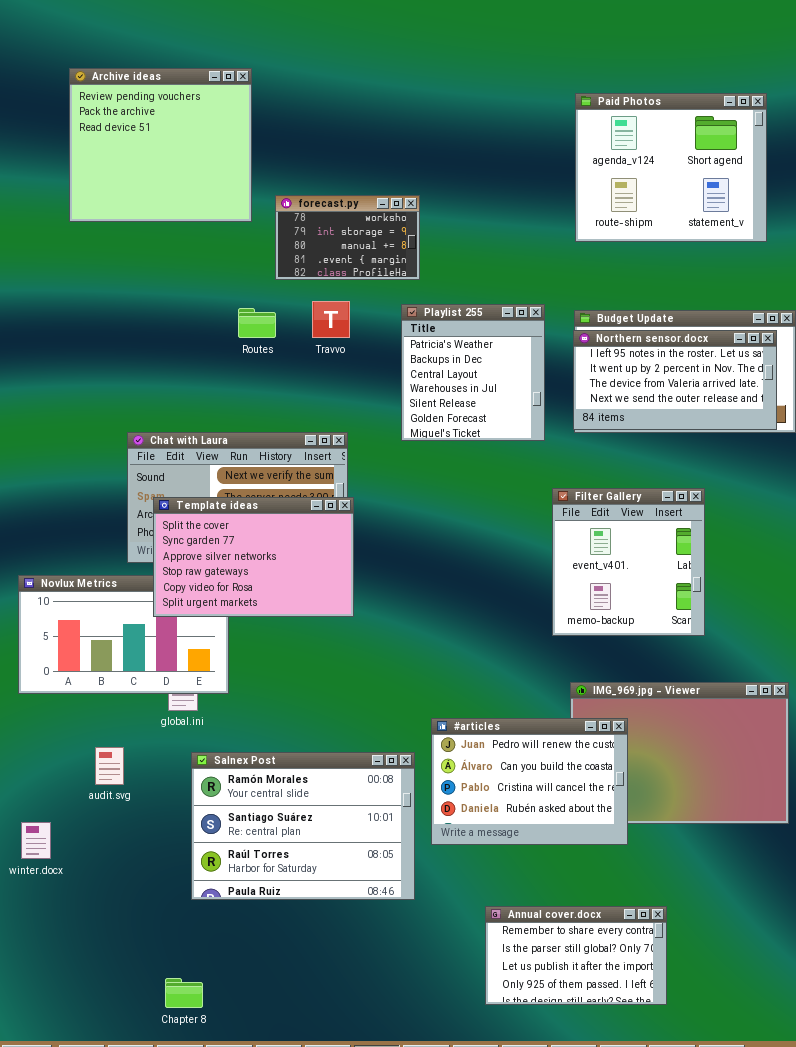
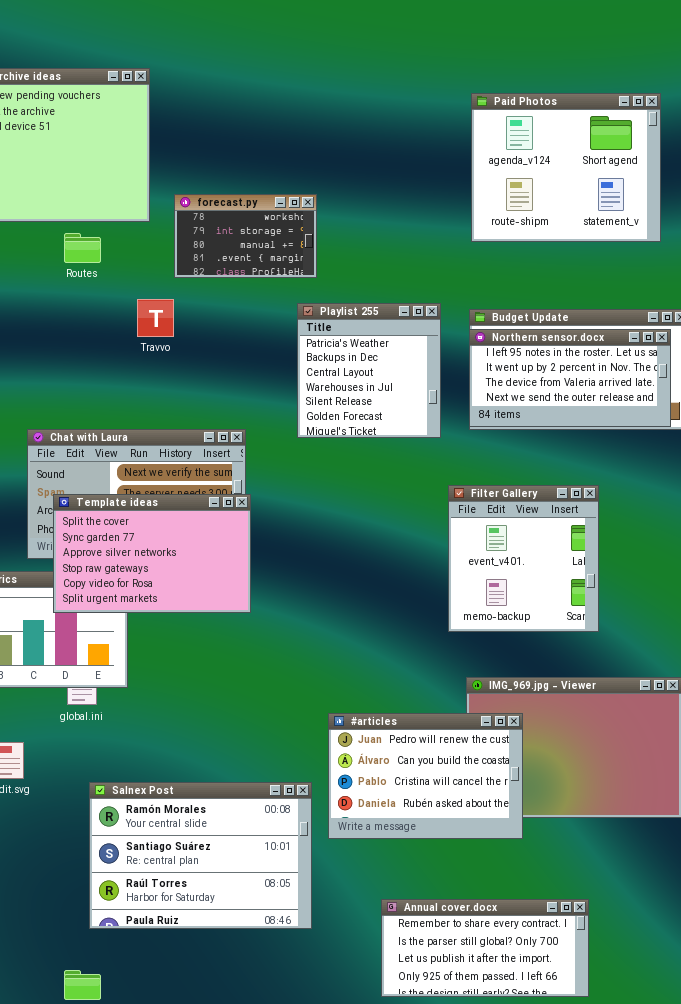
Travvo: [312,301,350,338] -> [137,299,174,337], moved
Routes: [238,308,276,338] -> [64,233,101,263], moved
Salnex Post: [191,752,415,900] -> [89,782,312,929], moved
Annual cover.docx: [485,906,667,1005] -> [381,899,589,997], resized

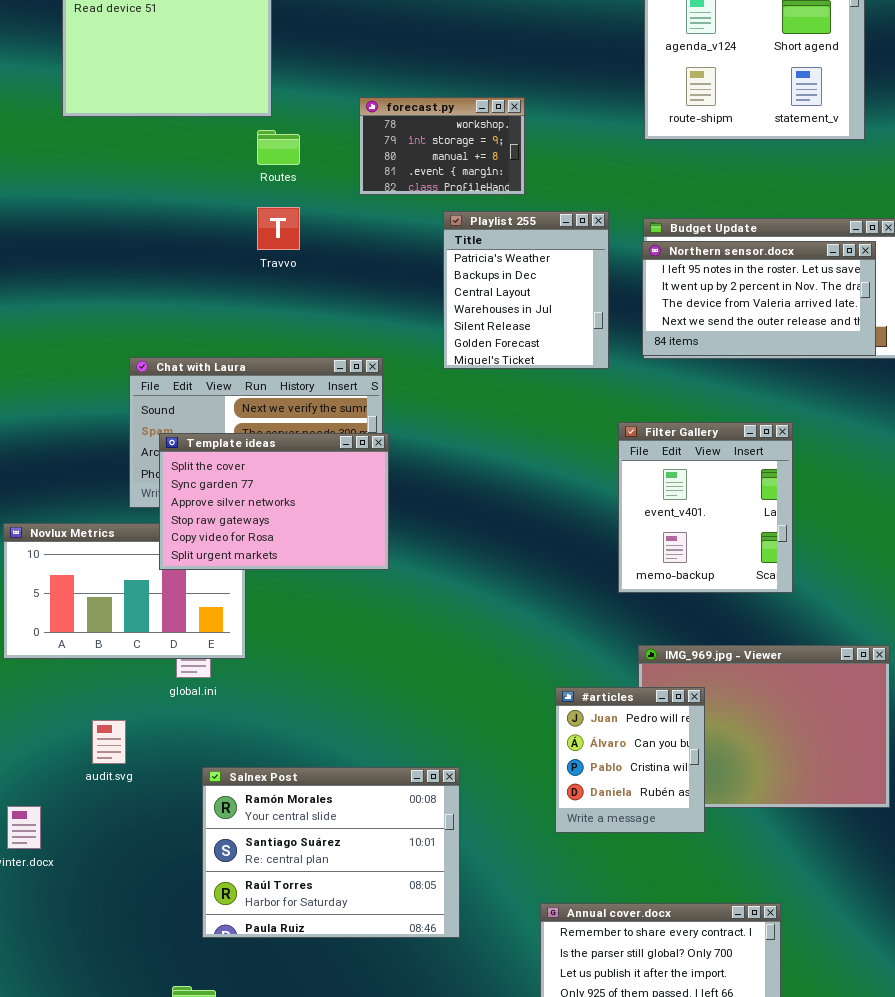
forecast.py: [174,194,317,278] -> [359,97,525,195], moved
Routes: [64,233,101,263] -> [257,130,300,165], moved
#articles: [328,713,523,839] -> [555,687,705,833], resized

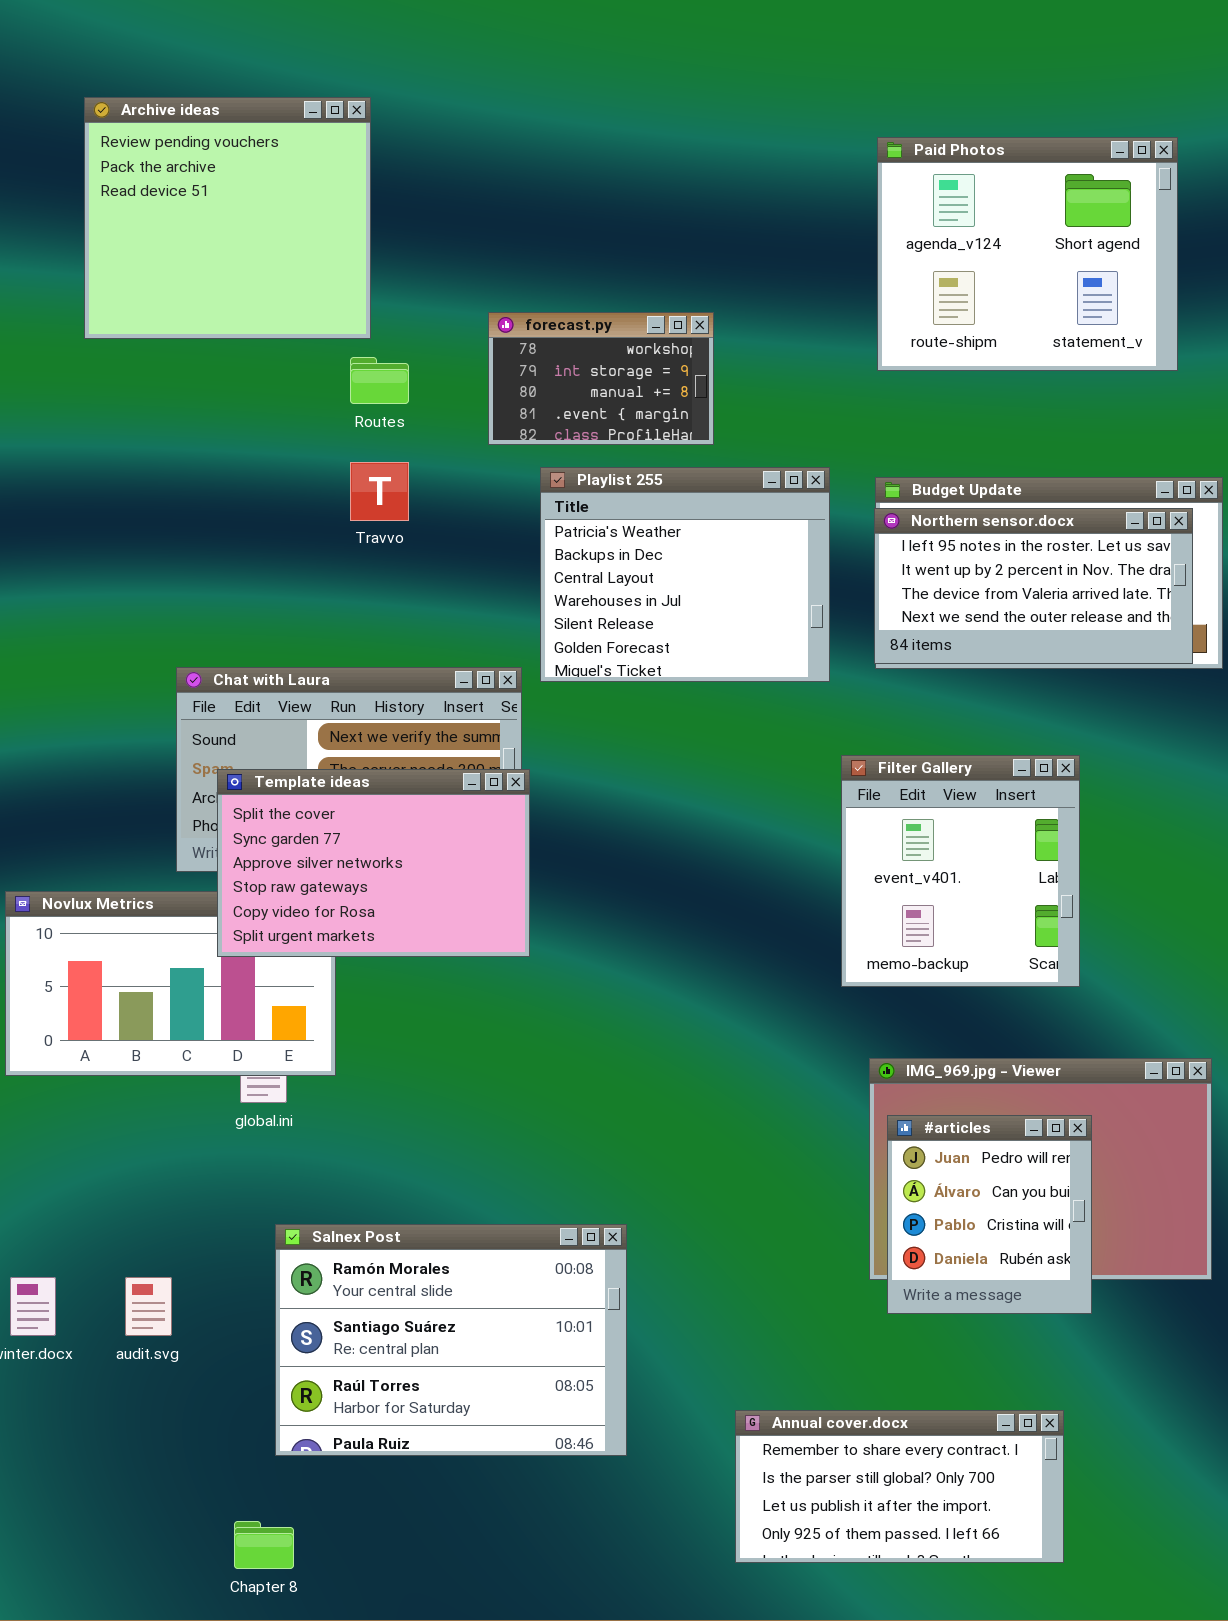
Playlist 255: [443,211,609,369] -> [540,467,830,682], resized
#articles: [555,687,705,833] -> [887,1115,1092,1314], moved
audit.svg: [92,720,126,764] -> [125,1277,172,1336], moved

